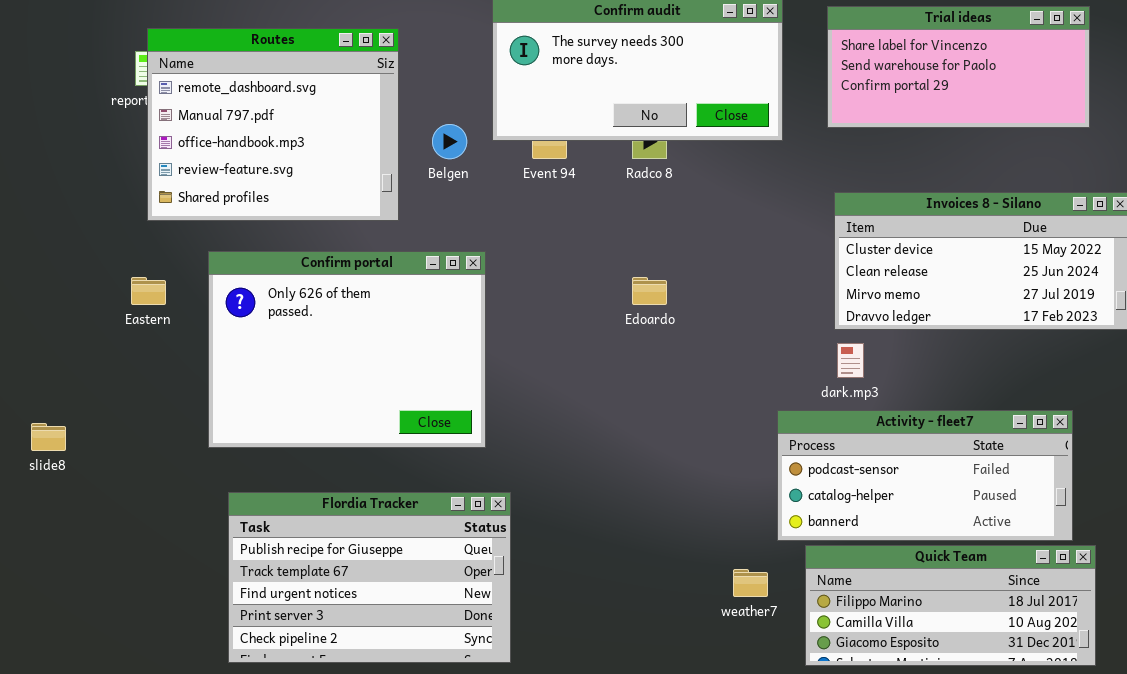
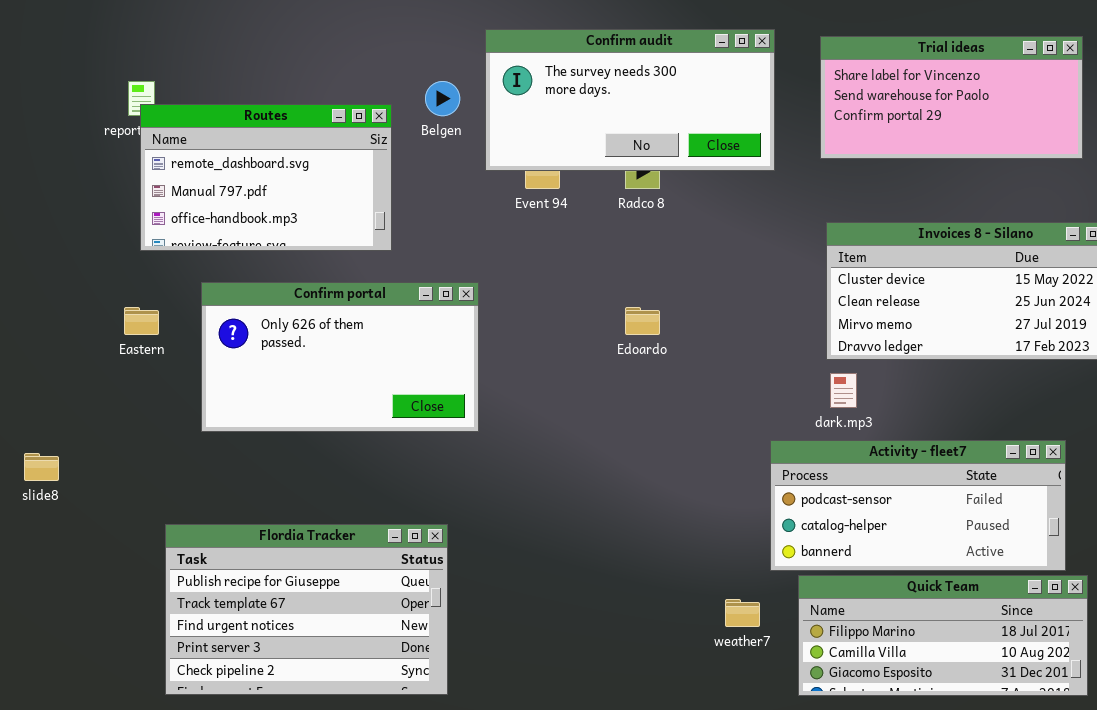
Routes: [147,28,399,221] -> [140,104,392,251], resized
Belgen: [432,124,467,159] -> [425,81,460,116], moved
Confirm portal: [208,251,486,448] -> [201,282,479,432], resized
Flordia Tracker: [228,492,511,663] -> [165,524,448,695], moved

